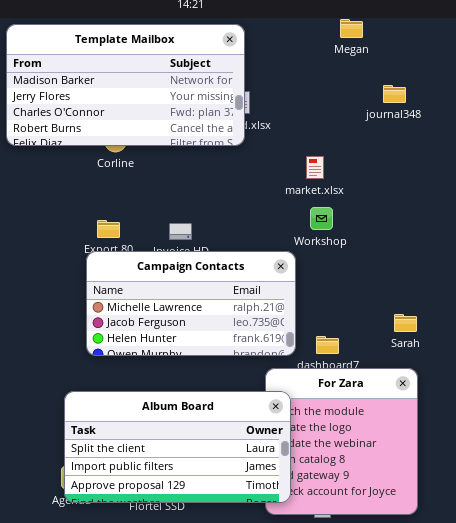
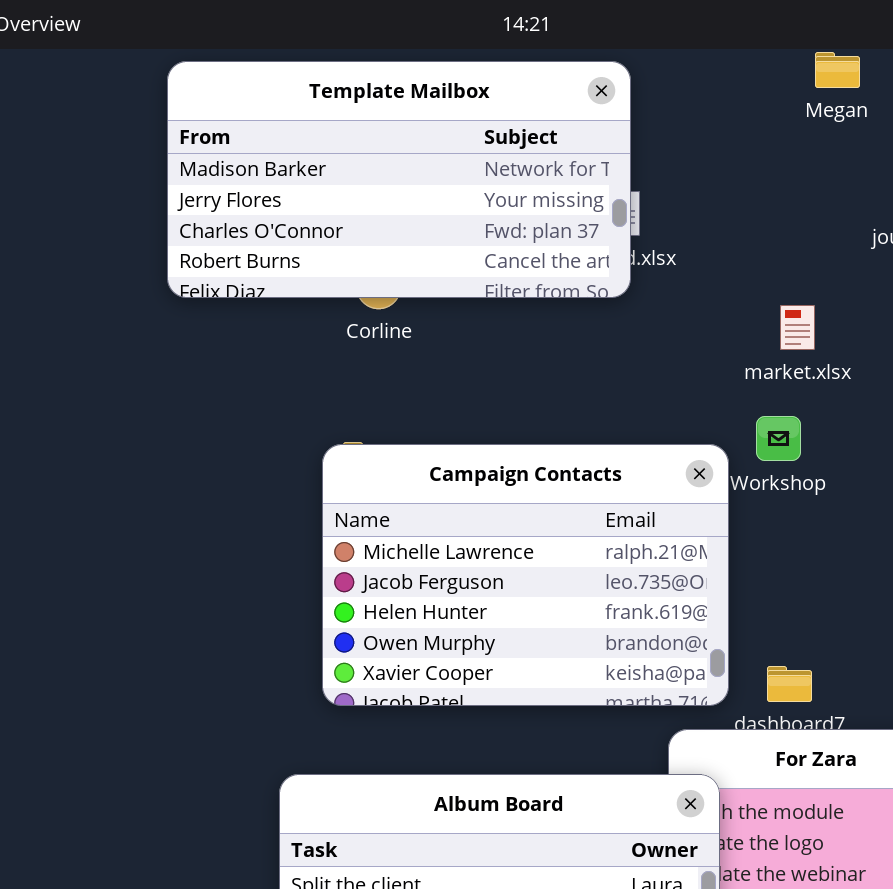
market.xlsx: [306,156,324,179] -> [780,305,815,350], moved
Campaign Contacts: [86,251,296,356] -> [322,444,729,706], resized

